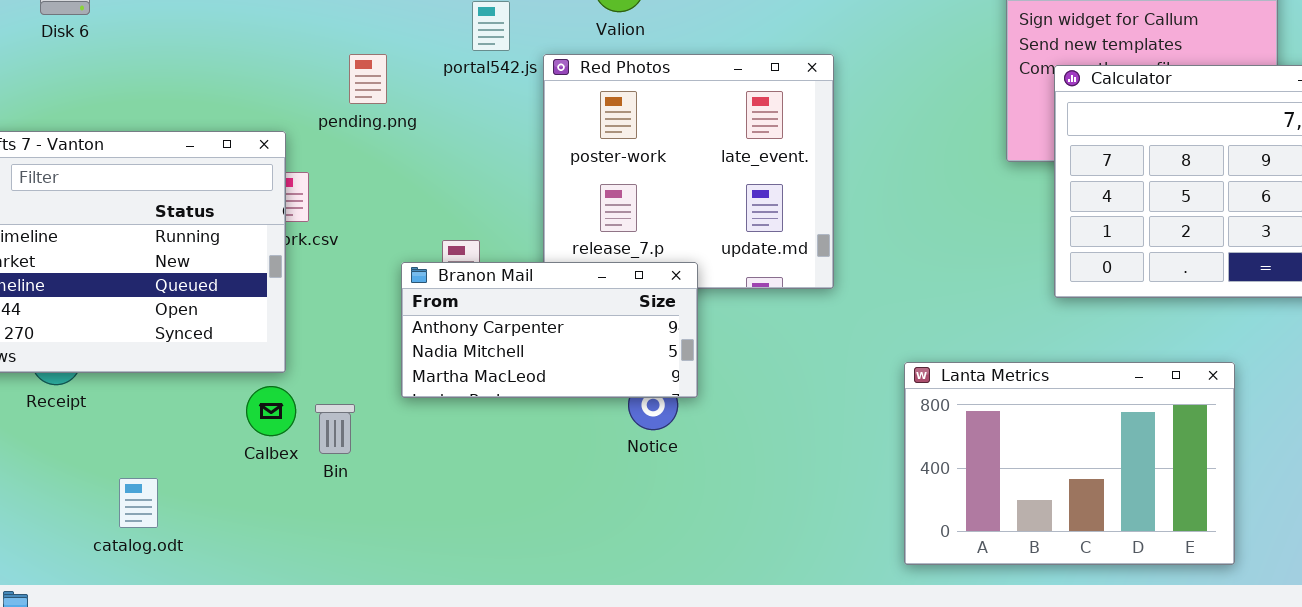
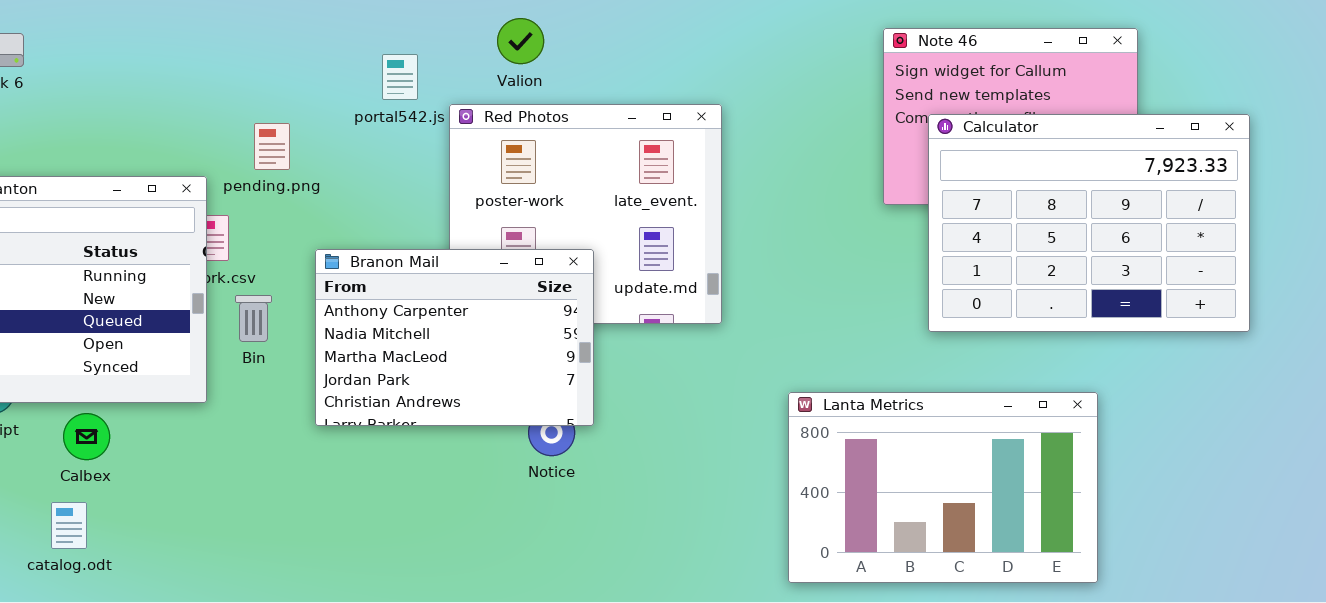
pending.png: [349,54,387,104] -> [254,123,290,170], moved
Branon Mail: [401,262,698,398] -> [315,249,594,426], resized
Calbex: [246,386,296,436] -> [63,413,110,460], moved
Bin: [315,404,355,454] -> [235,295,272,342], moved

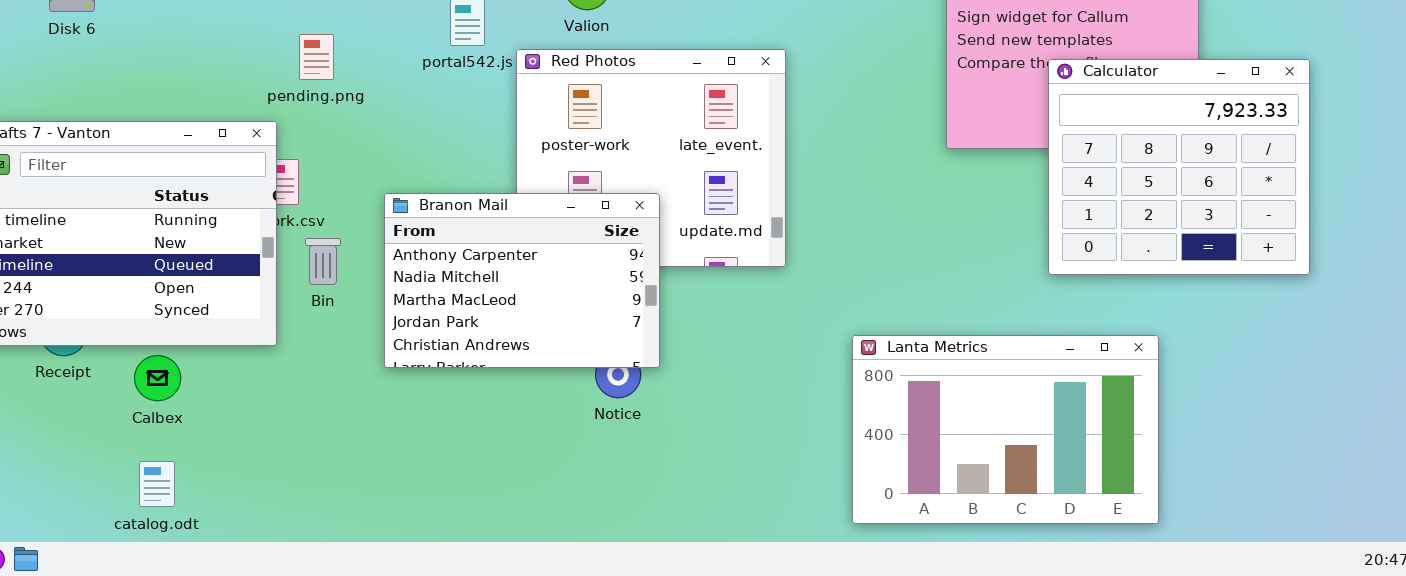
Calculator: [928,114,1250,332] -> [1048,59,1310,275], resized
pending.png: [254,123,290,170] -> [299,34,334,80], moved
catalog.odt: [51,502,87,549] -> [139,461,175,507], moved

